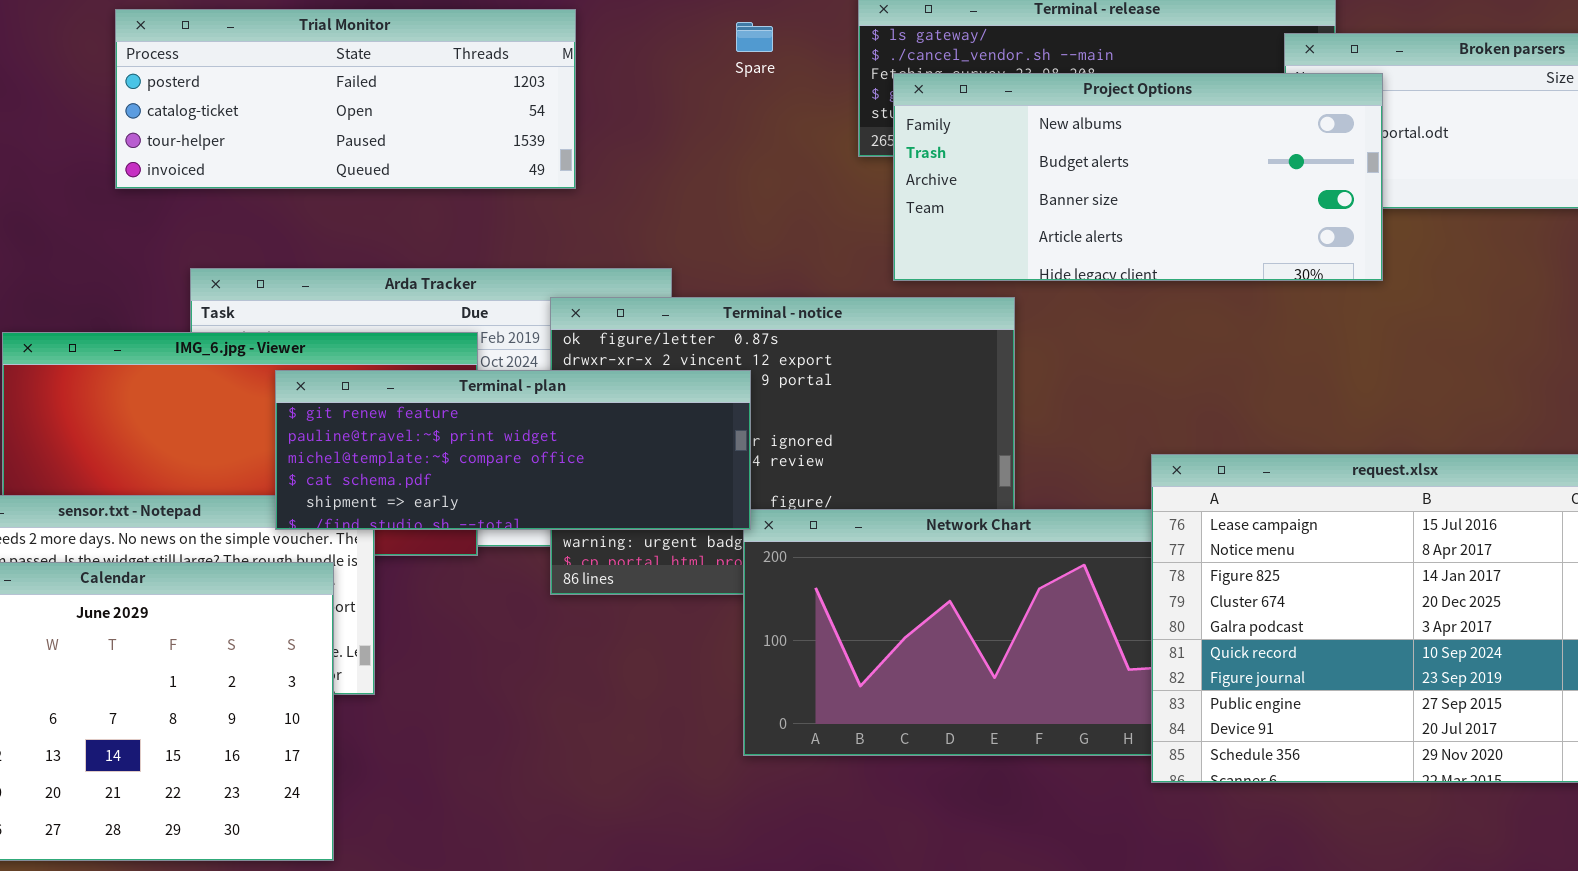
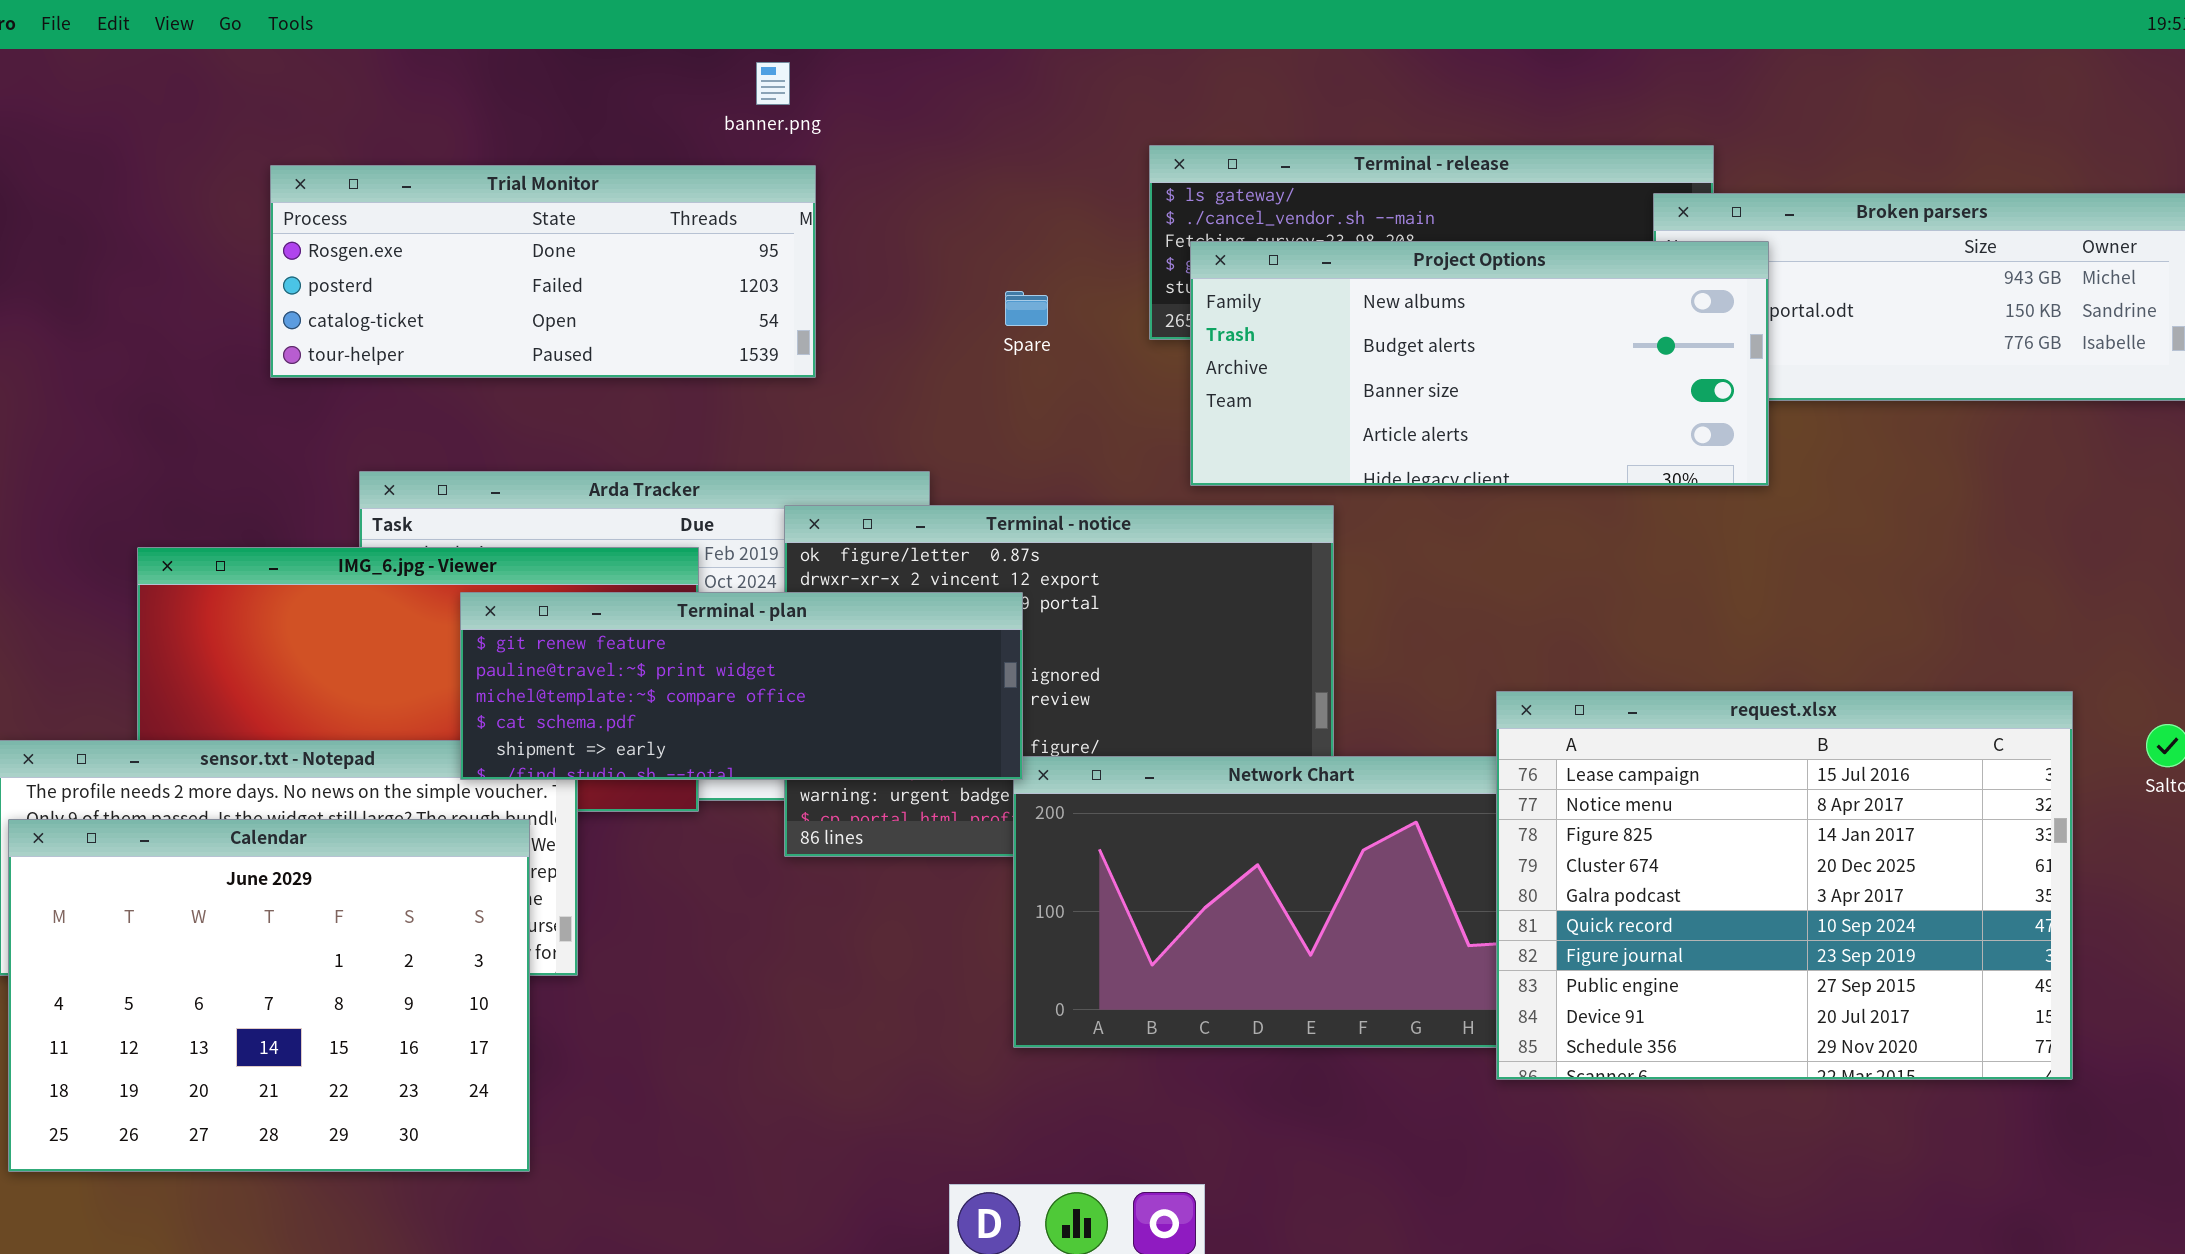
Trial Monitor: [115,9,576,189] -> [270,165,816,378], scrolled up 1 row
Spare: [736,22,773,52] -> [1005,291,1048,326], moved

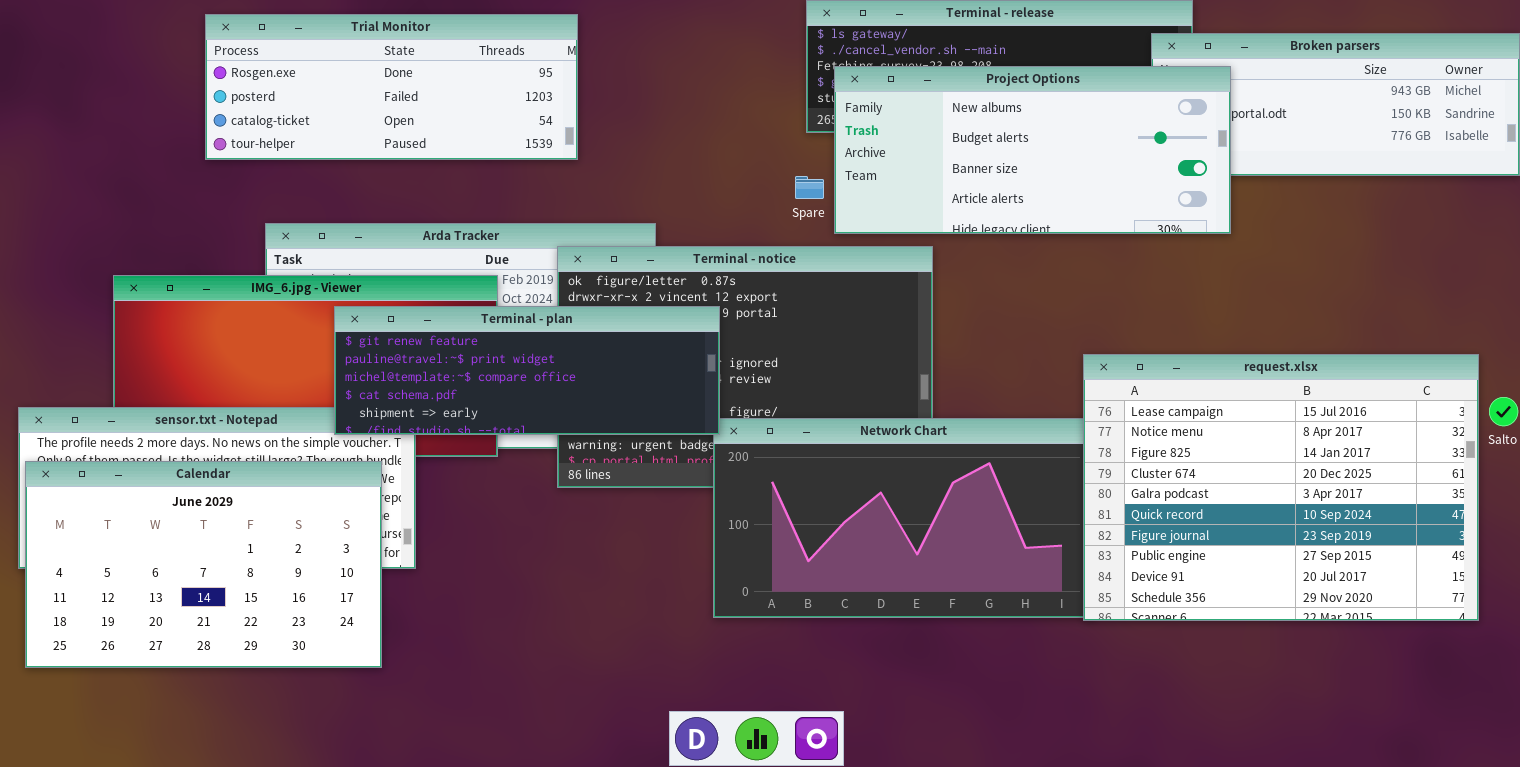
Spare: [1005,291,1048,326] -> [795,176,824,199], moved
request.xlsx: [1496,691,2073,1080] -> [1083,354,1479,621], moved
Calendar: [8,819,530,1172] -> [25,461,382,668], resized

